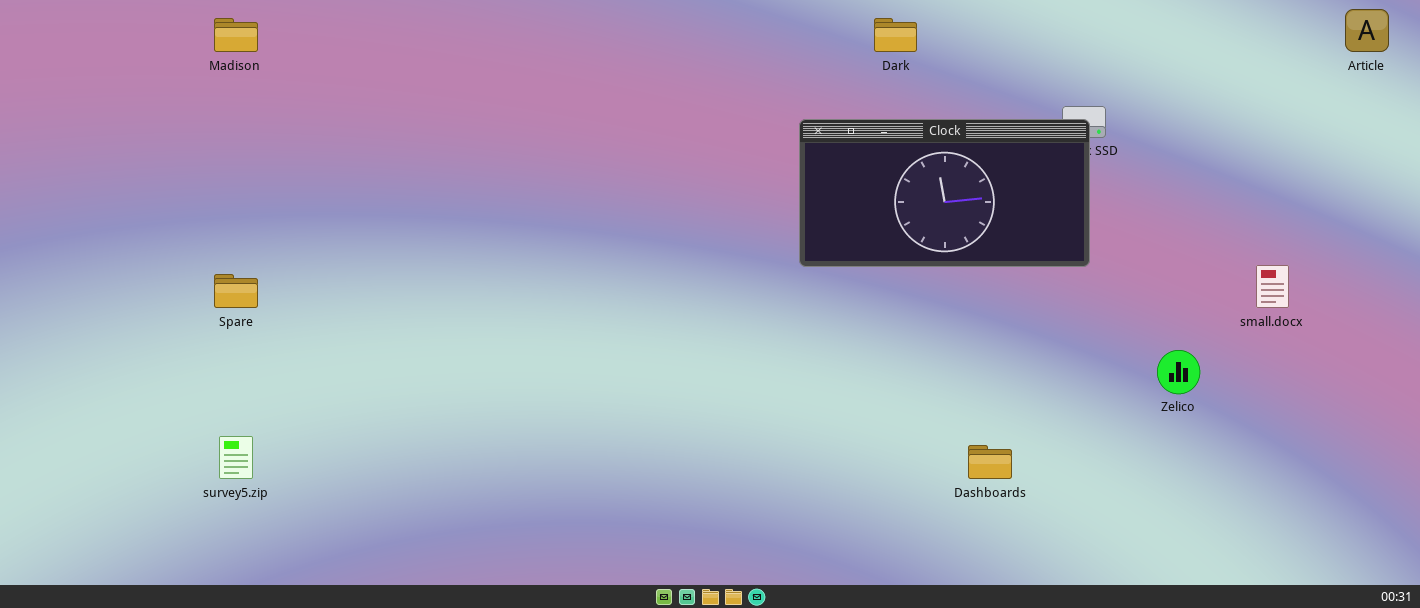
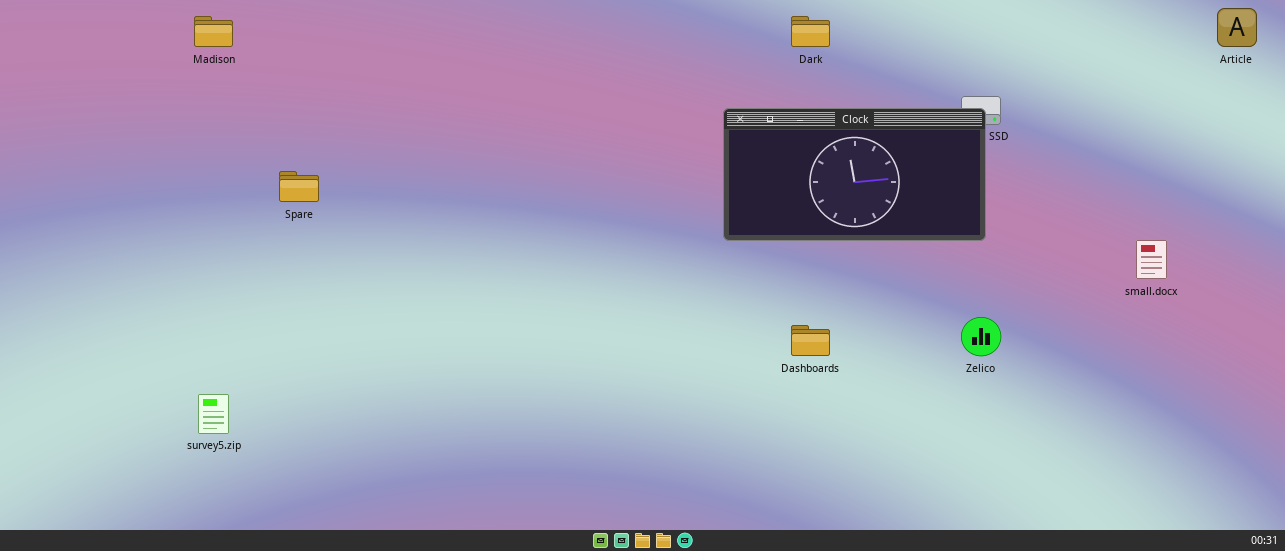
Spare: [214,274,258,308] -> [279,171,319,202], moved
Zelico: [1157,350,1200,394] -> [961,317,1001,356], moved
Dashboards: [968,445,1012,479] -> [791,325,830,356], moved

